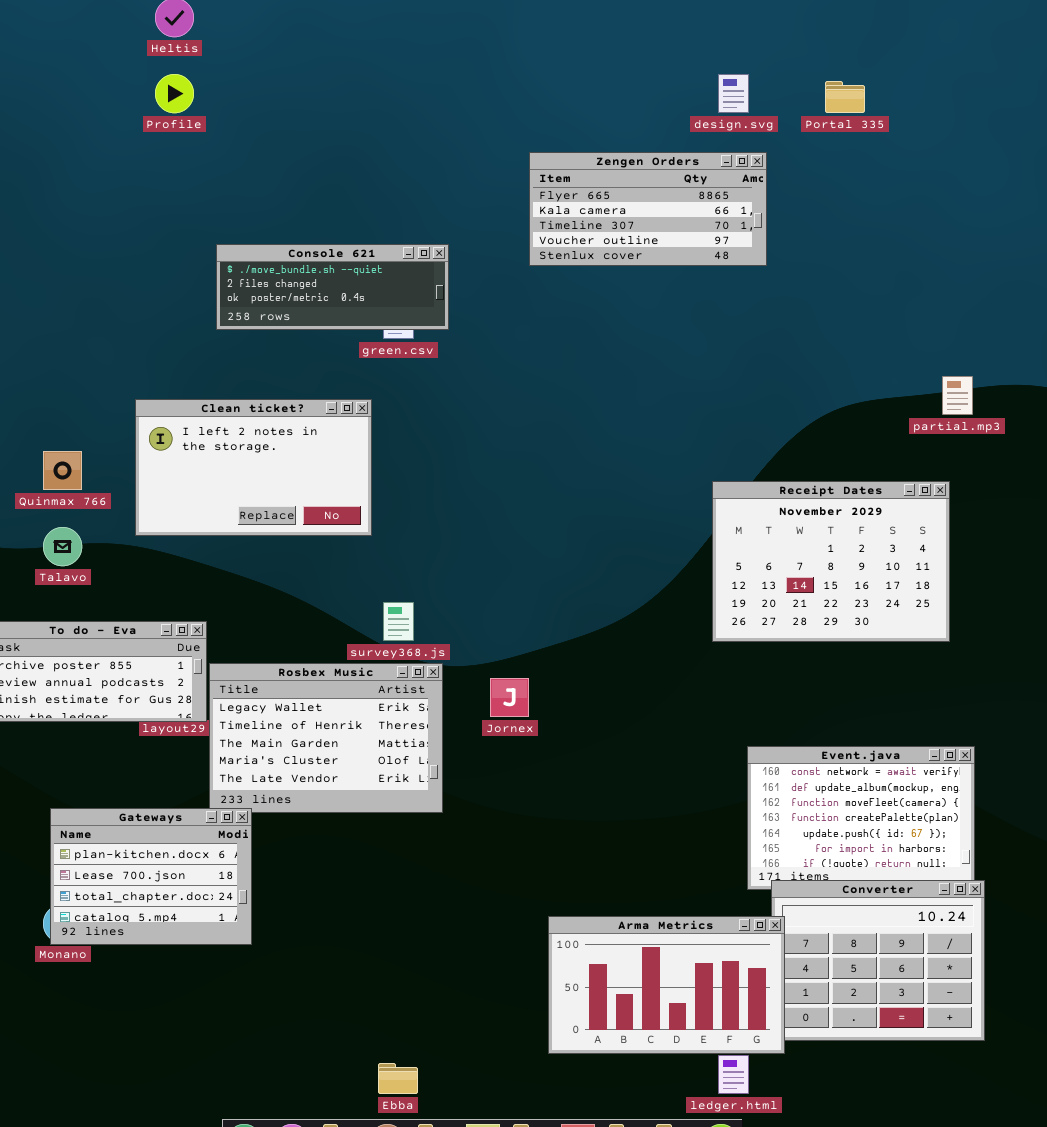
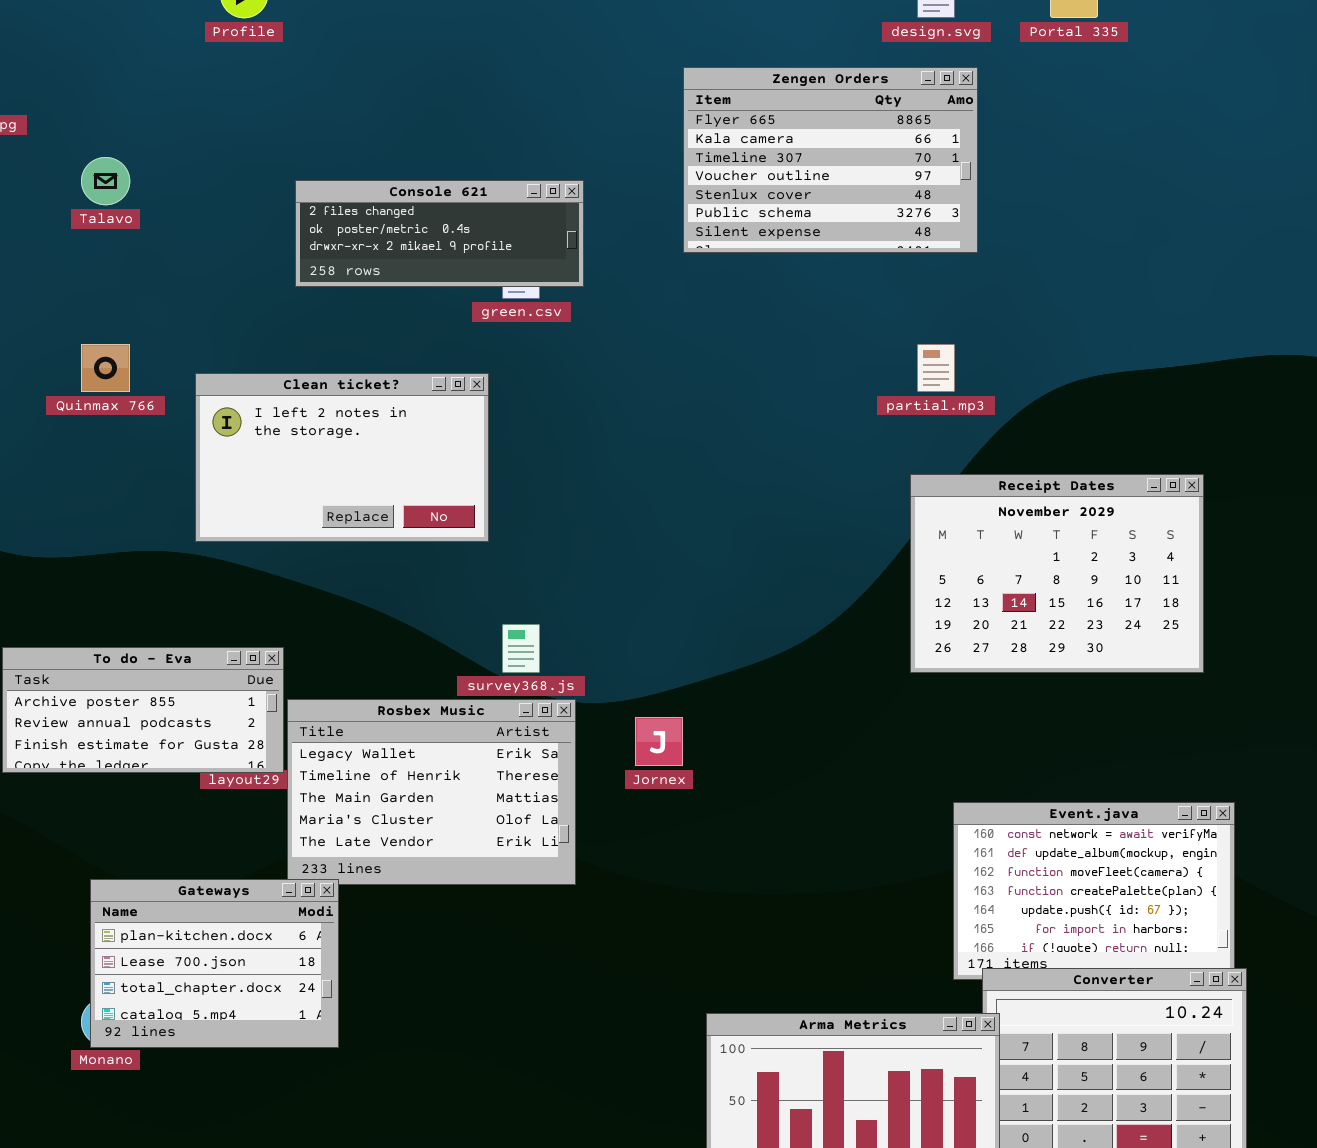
Zengen Orders: [529,152,767,266] -> [683,67,978,253], resized
Console 621: [216,244,449,330] -> [295,180,584,287], scrolled down 1 row
partial.mp3: [942,376,973,415] -> [917,344,955,392], moved
Quinmax 766: [43,451,82,490] -> [81,344,130,392], moved
Talavo: [43,527,82,566] -> [81,157,130,205], moved

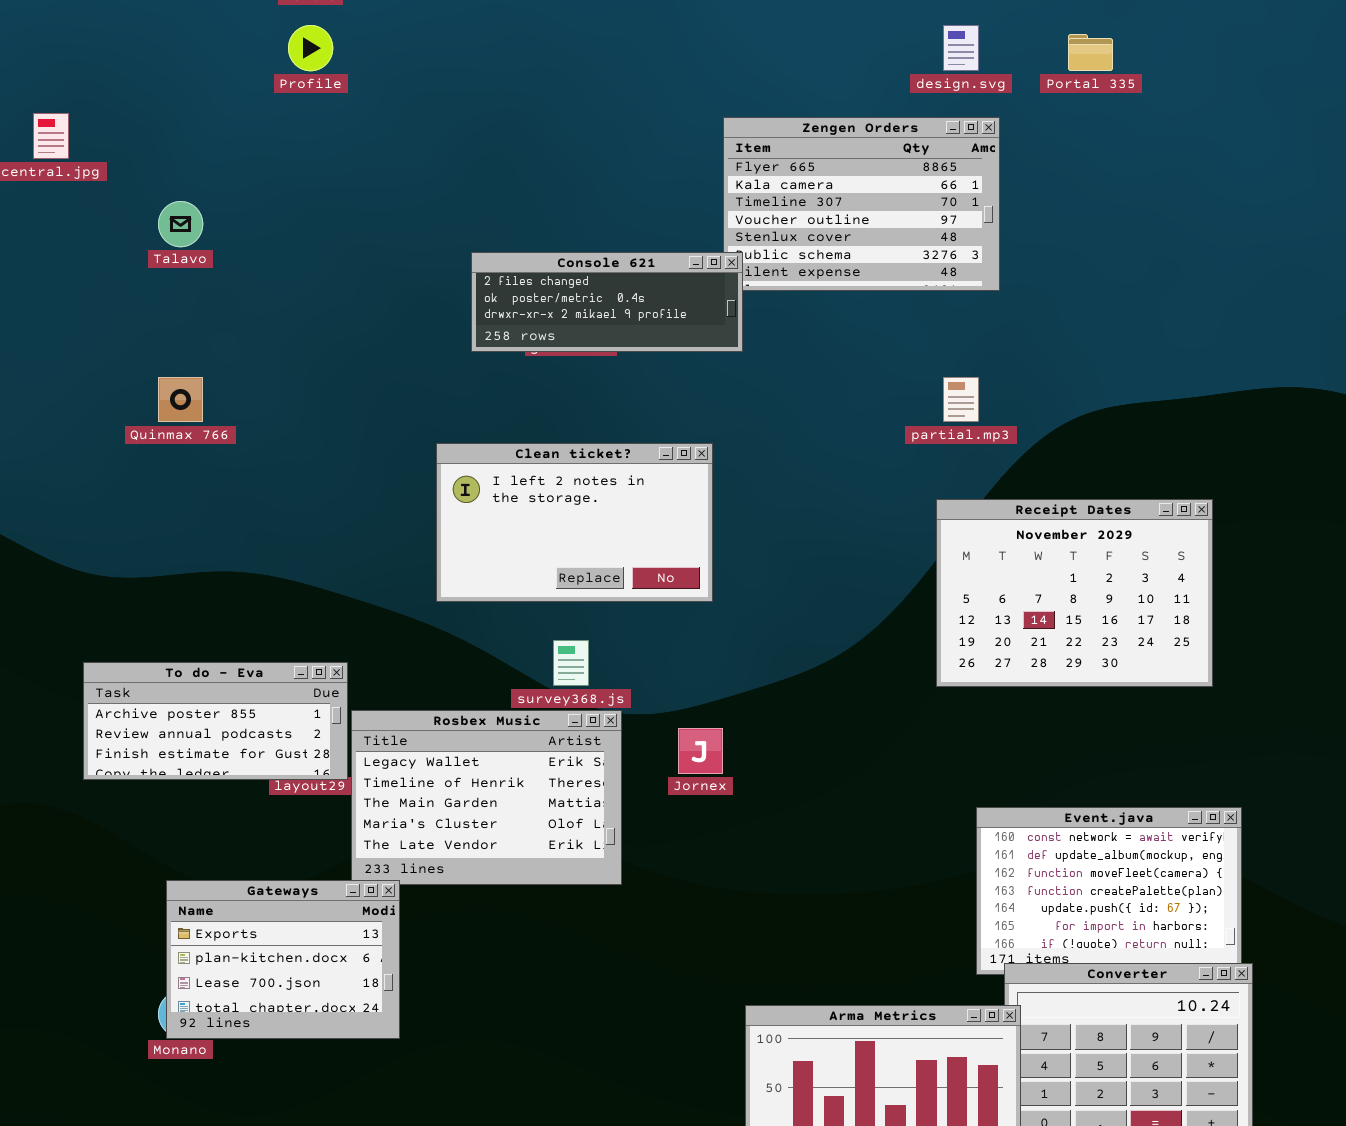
Console 621: [295,180,584,287] -> [471,252,743,352], moved
Clean ticket?: [195,373,489,542] -> [436,443,713,602], moved
Gateways: [90,879,339,1048] -> [166,880,400,1039], scrolled up 1 row

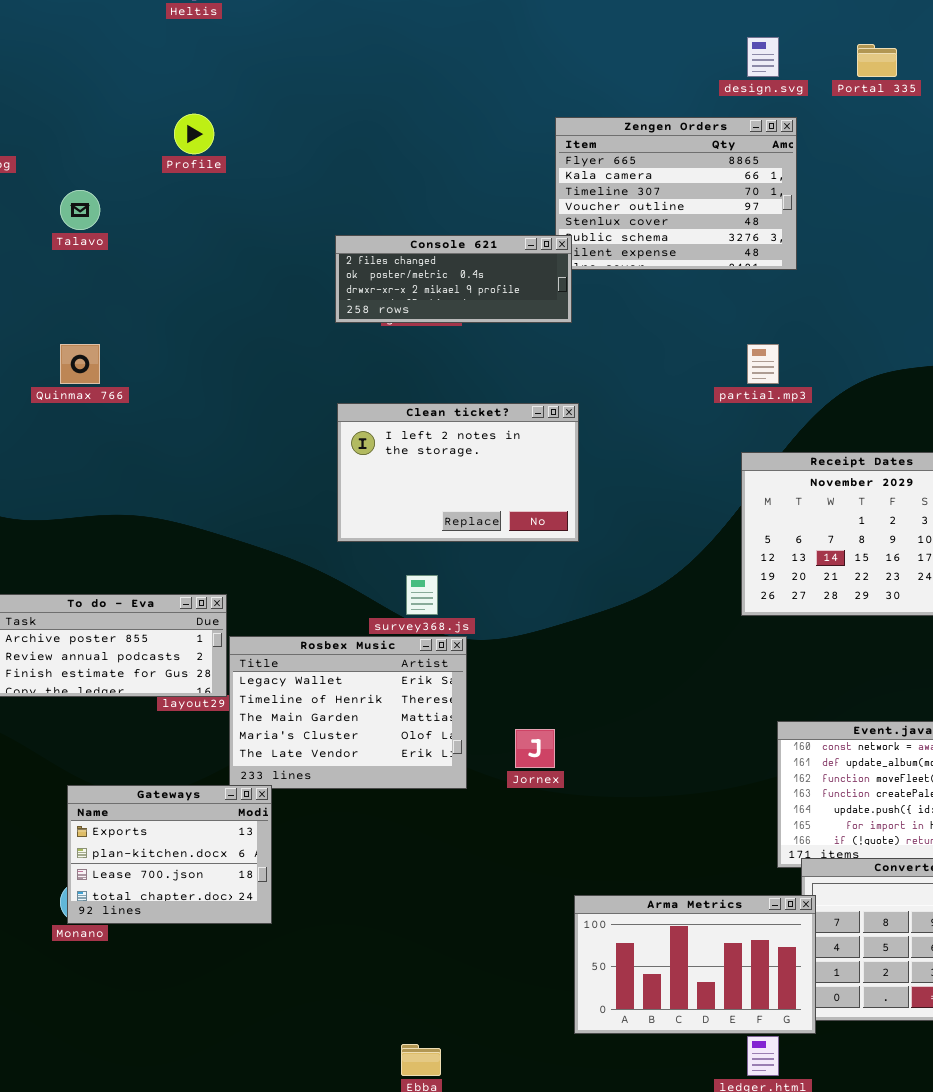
Profile: [288,25,333,71] -> [174,114,214,154], moved
Clean ticket?: [436,443,713,602] -> [337,403,579,542], moved
Jornex: [678,728,723,774] -> [515,729,555,768], moved

